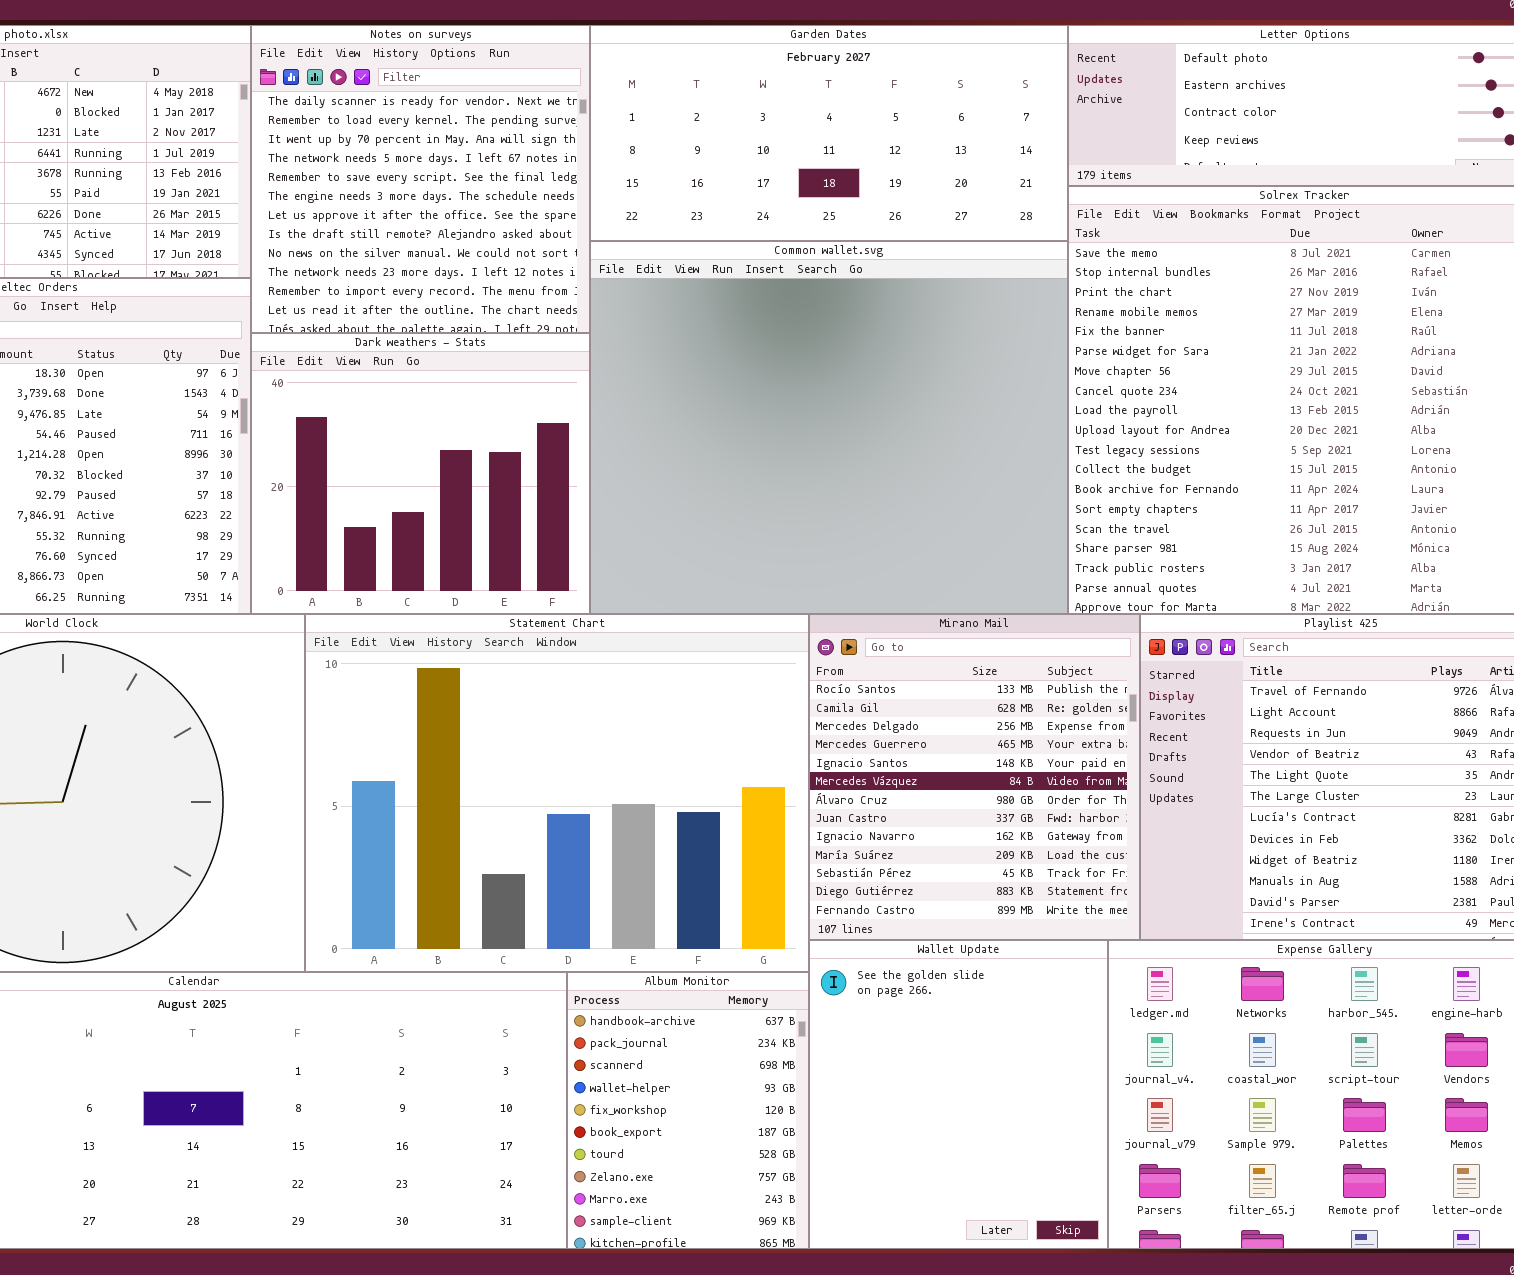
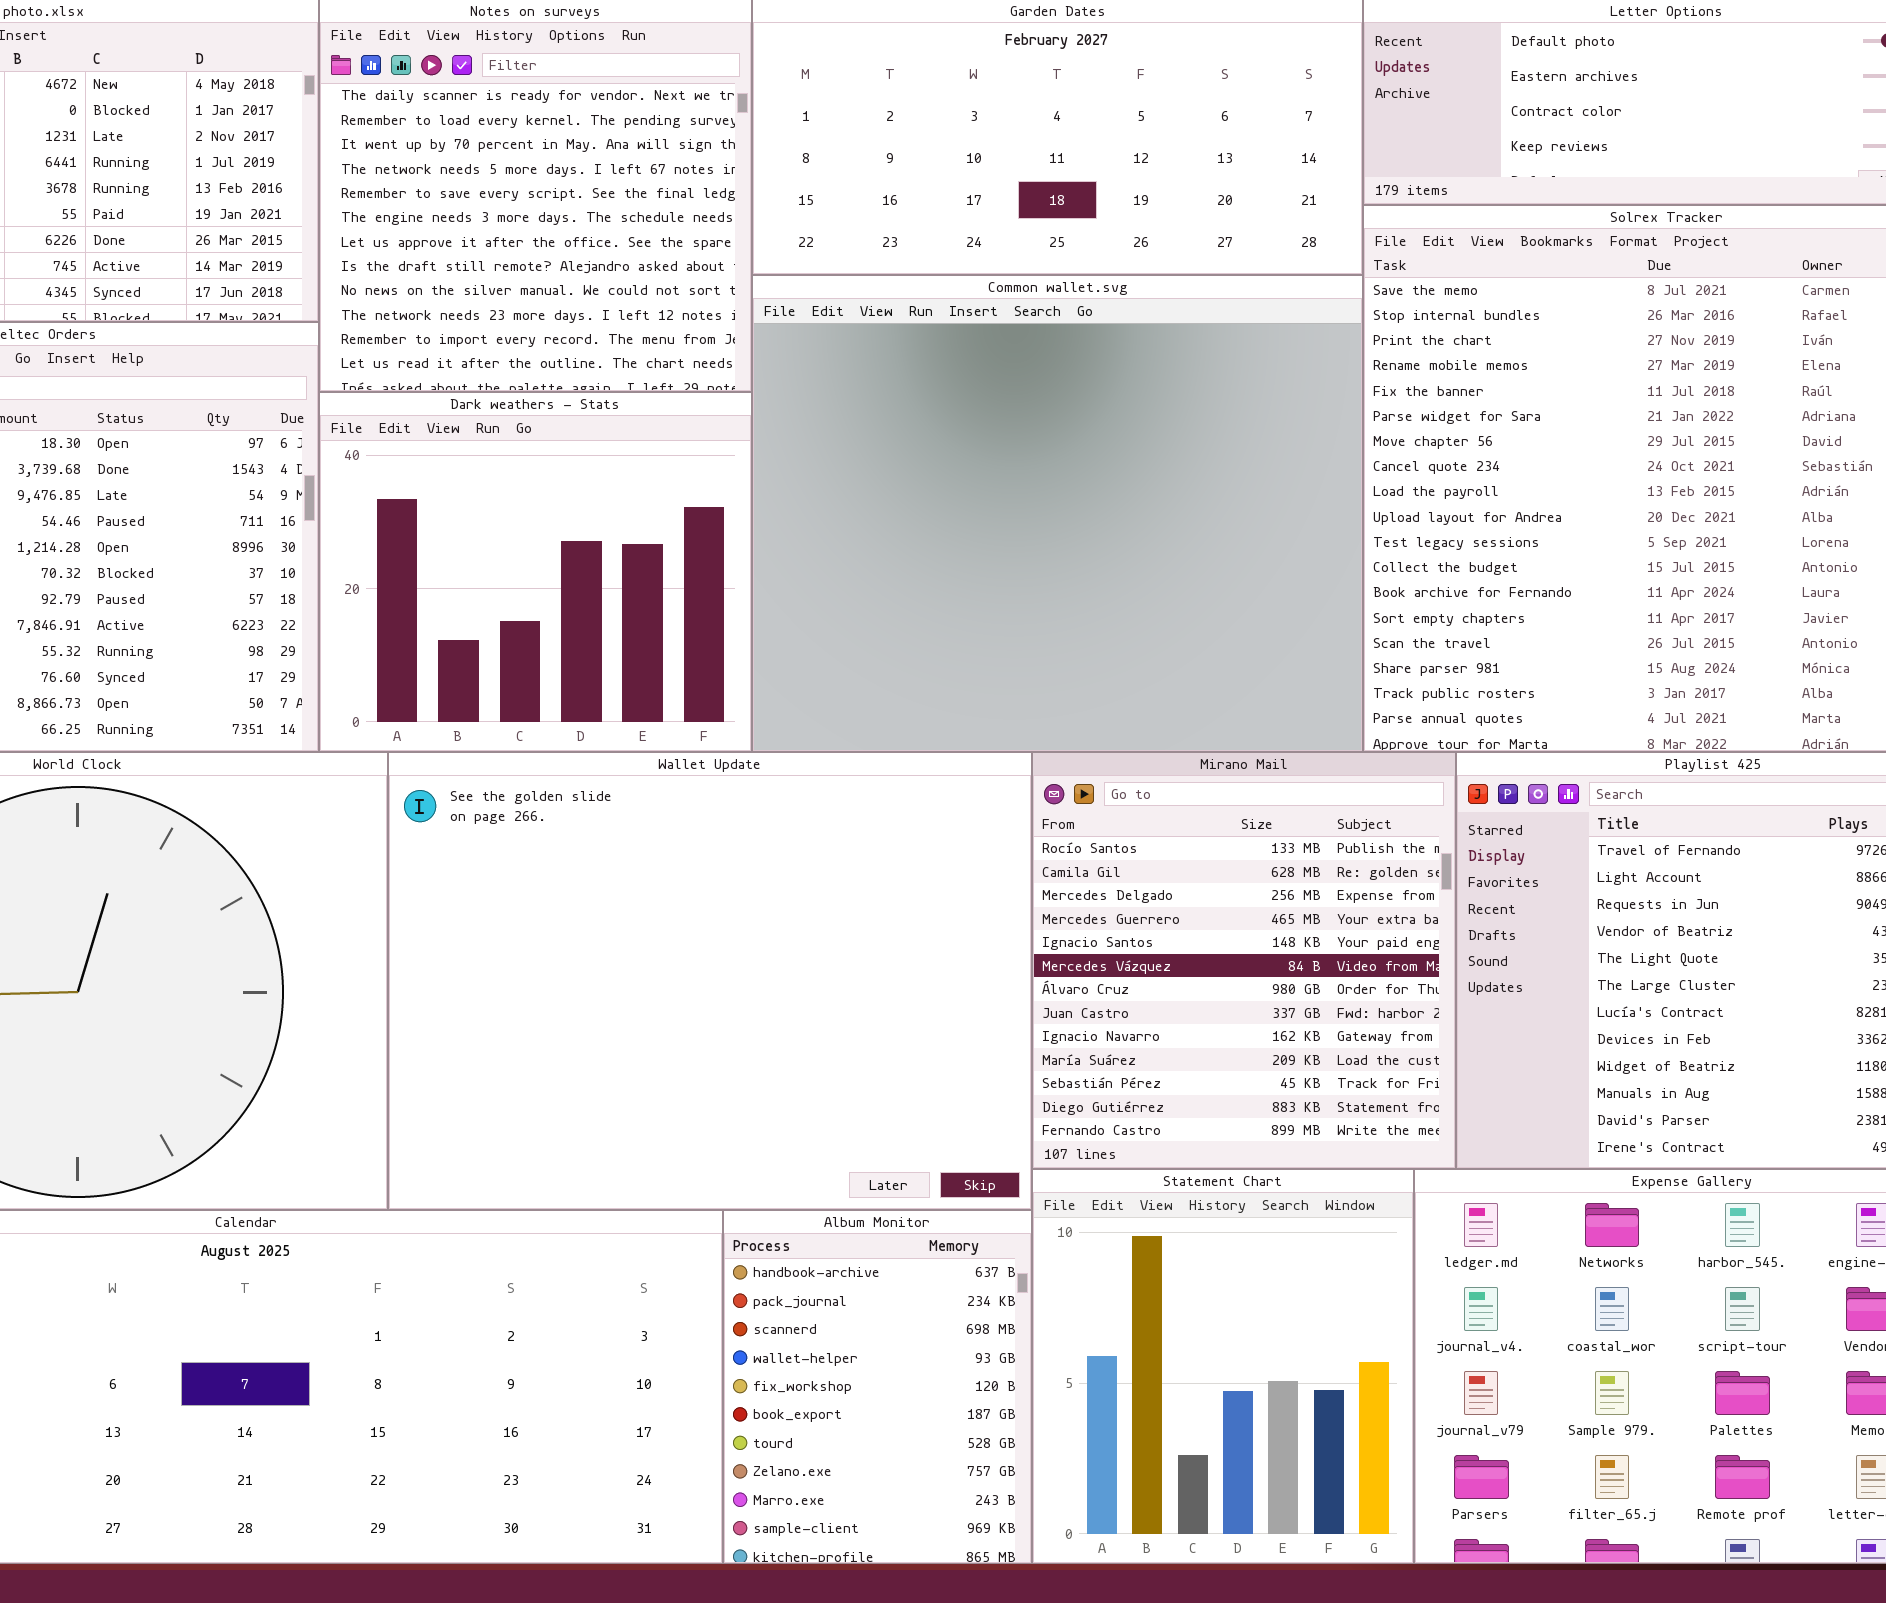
Statement Chart: [305,614,809,972] -> [1032,1169,1414,1564], moved, resized
Wallet Update: [809,940,1108,1249] -> [388,752,1032,1210], moved, resized

